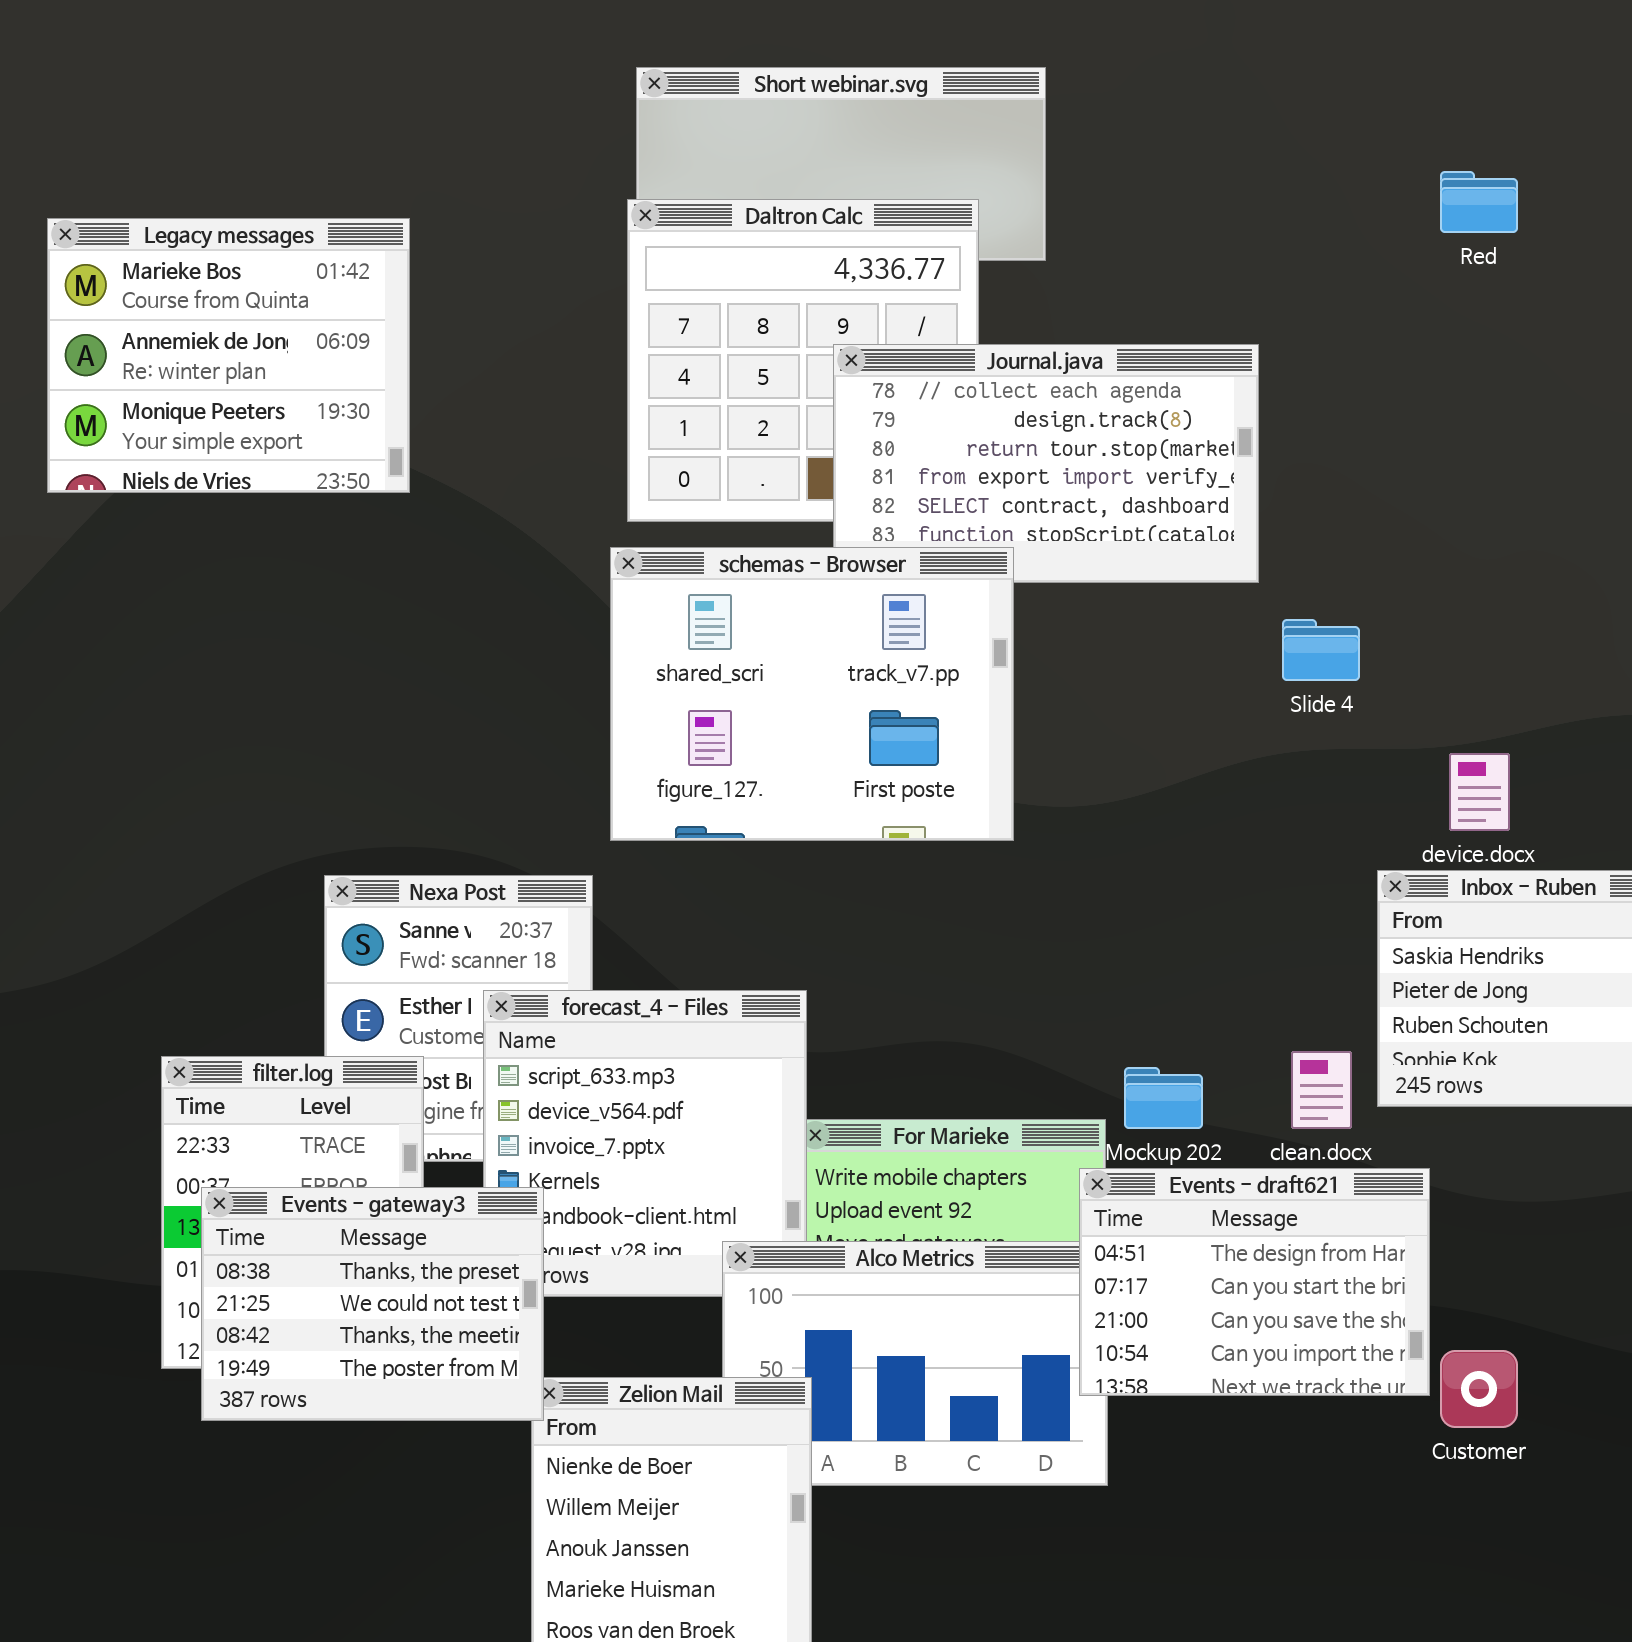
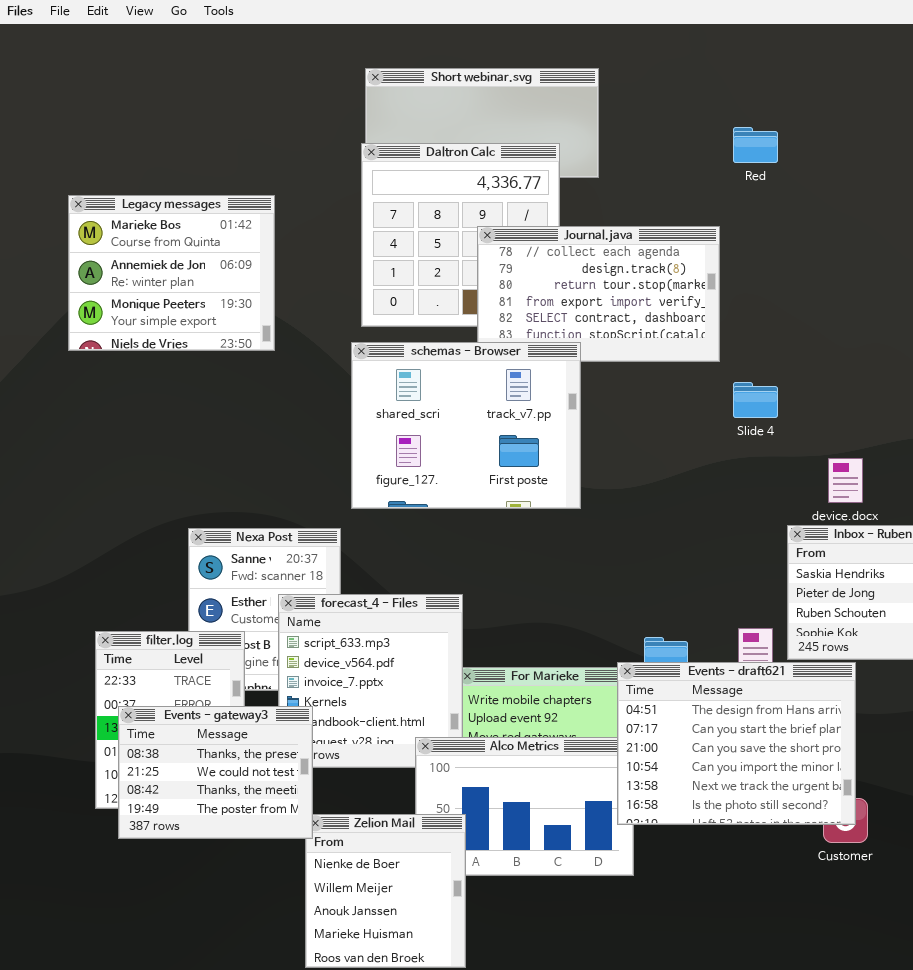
Red: [1440,171,1518,233] -> [733,127,778,163], moved
Legacy messages: [47,218,410,493] -> [68,195,275,351], moved
Events - draft621: [1079,1168,1430,1396] -> [617,662,856,825], resized

